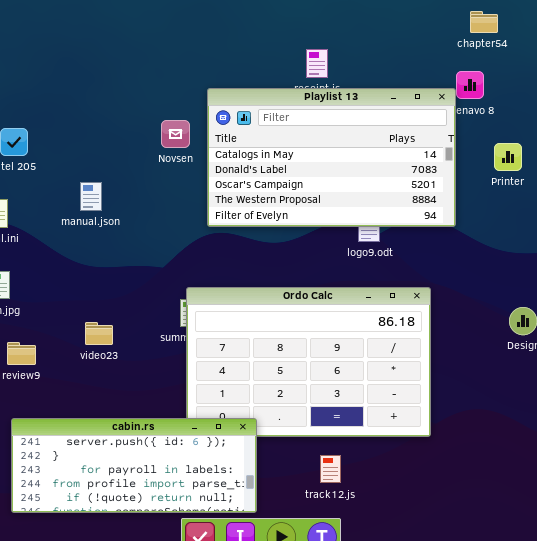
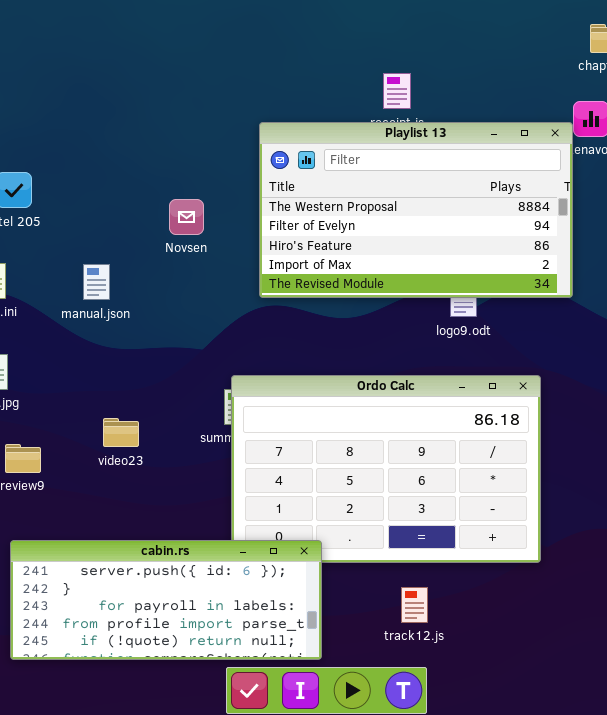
Playlist 13: [207,88,456,227] -> [259,122,573,298], scrolled down 3 rows
Novsen: [161,120,190,148] -> [169,199,204,235], moved
manual.json: [80,182,102,211] -> [83,264,110,300], moved

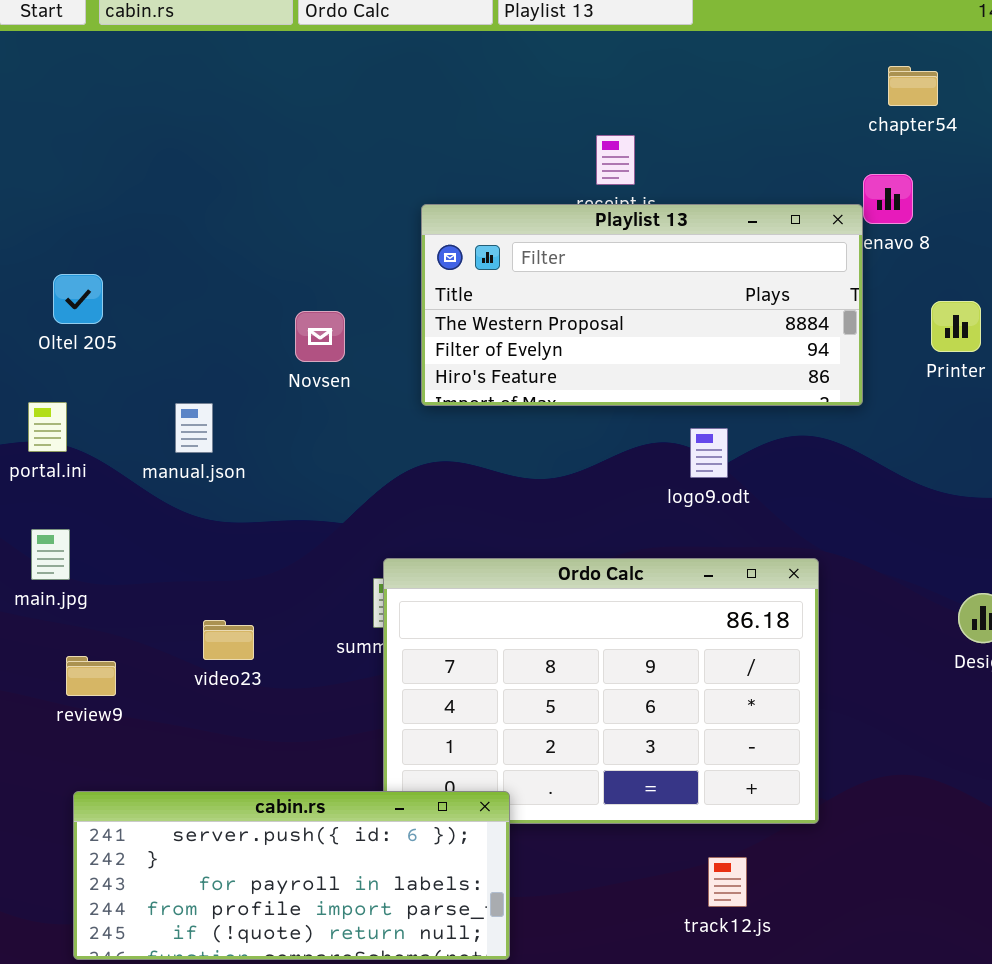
Playlist 13: [259,122,573,298] -> [421,204,863,406], resized
track12.js: [401,587,428,623] -> [708,857,747,907], moved

